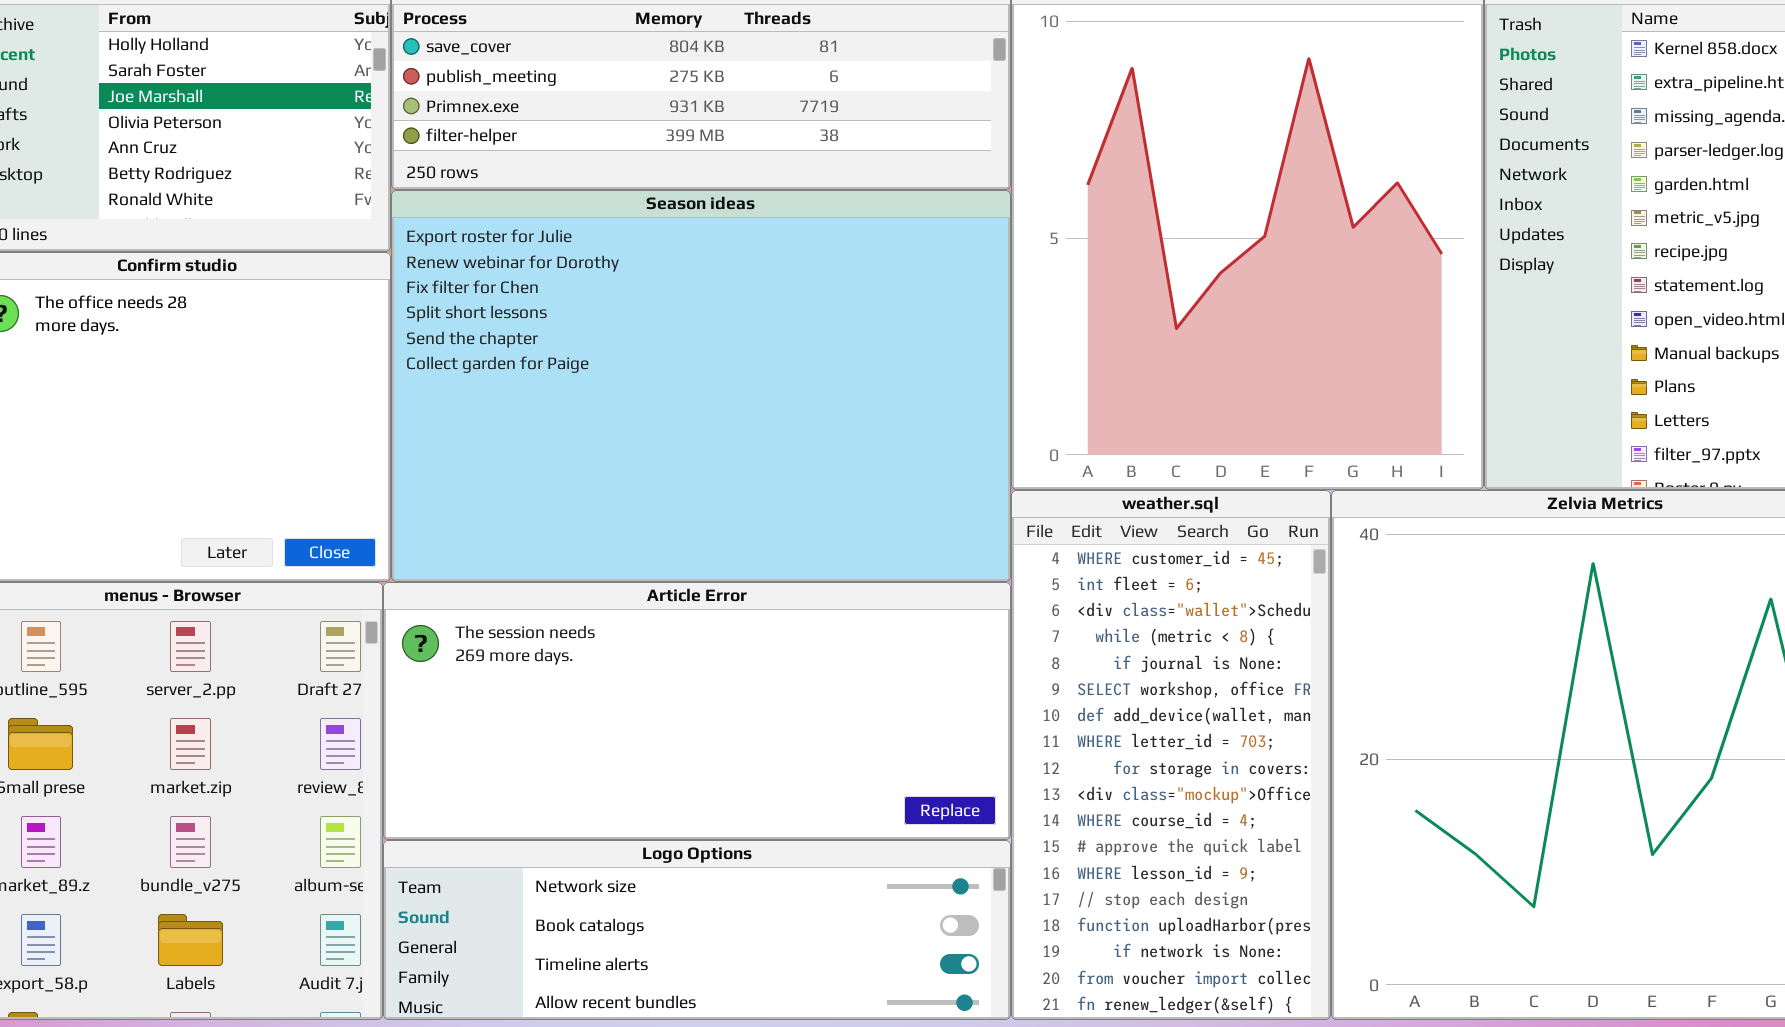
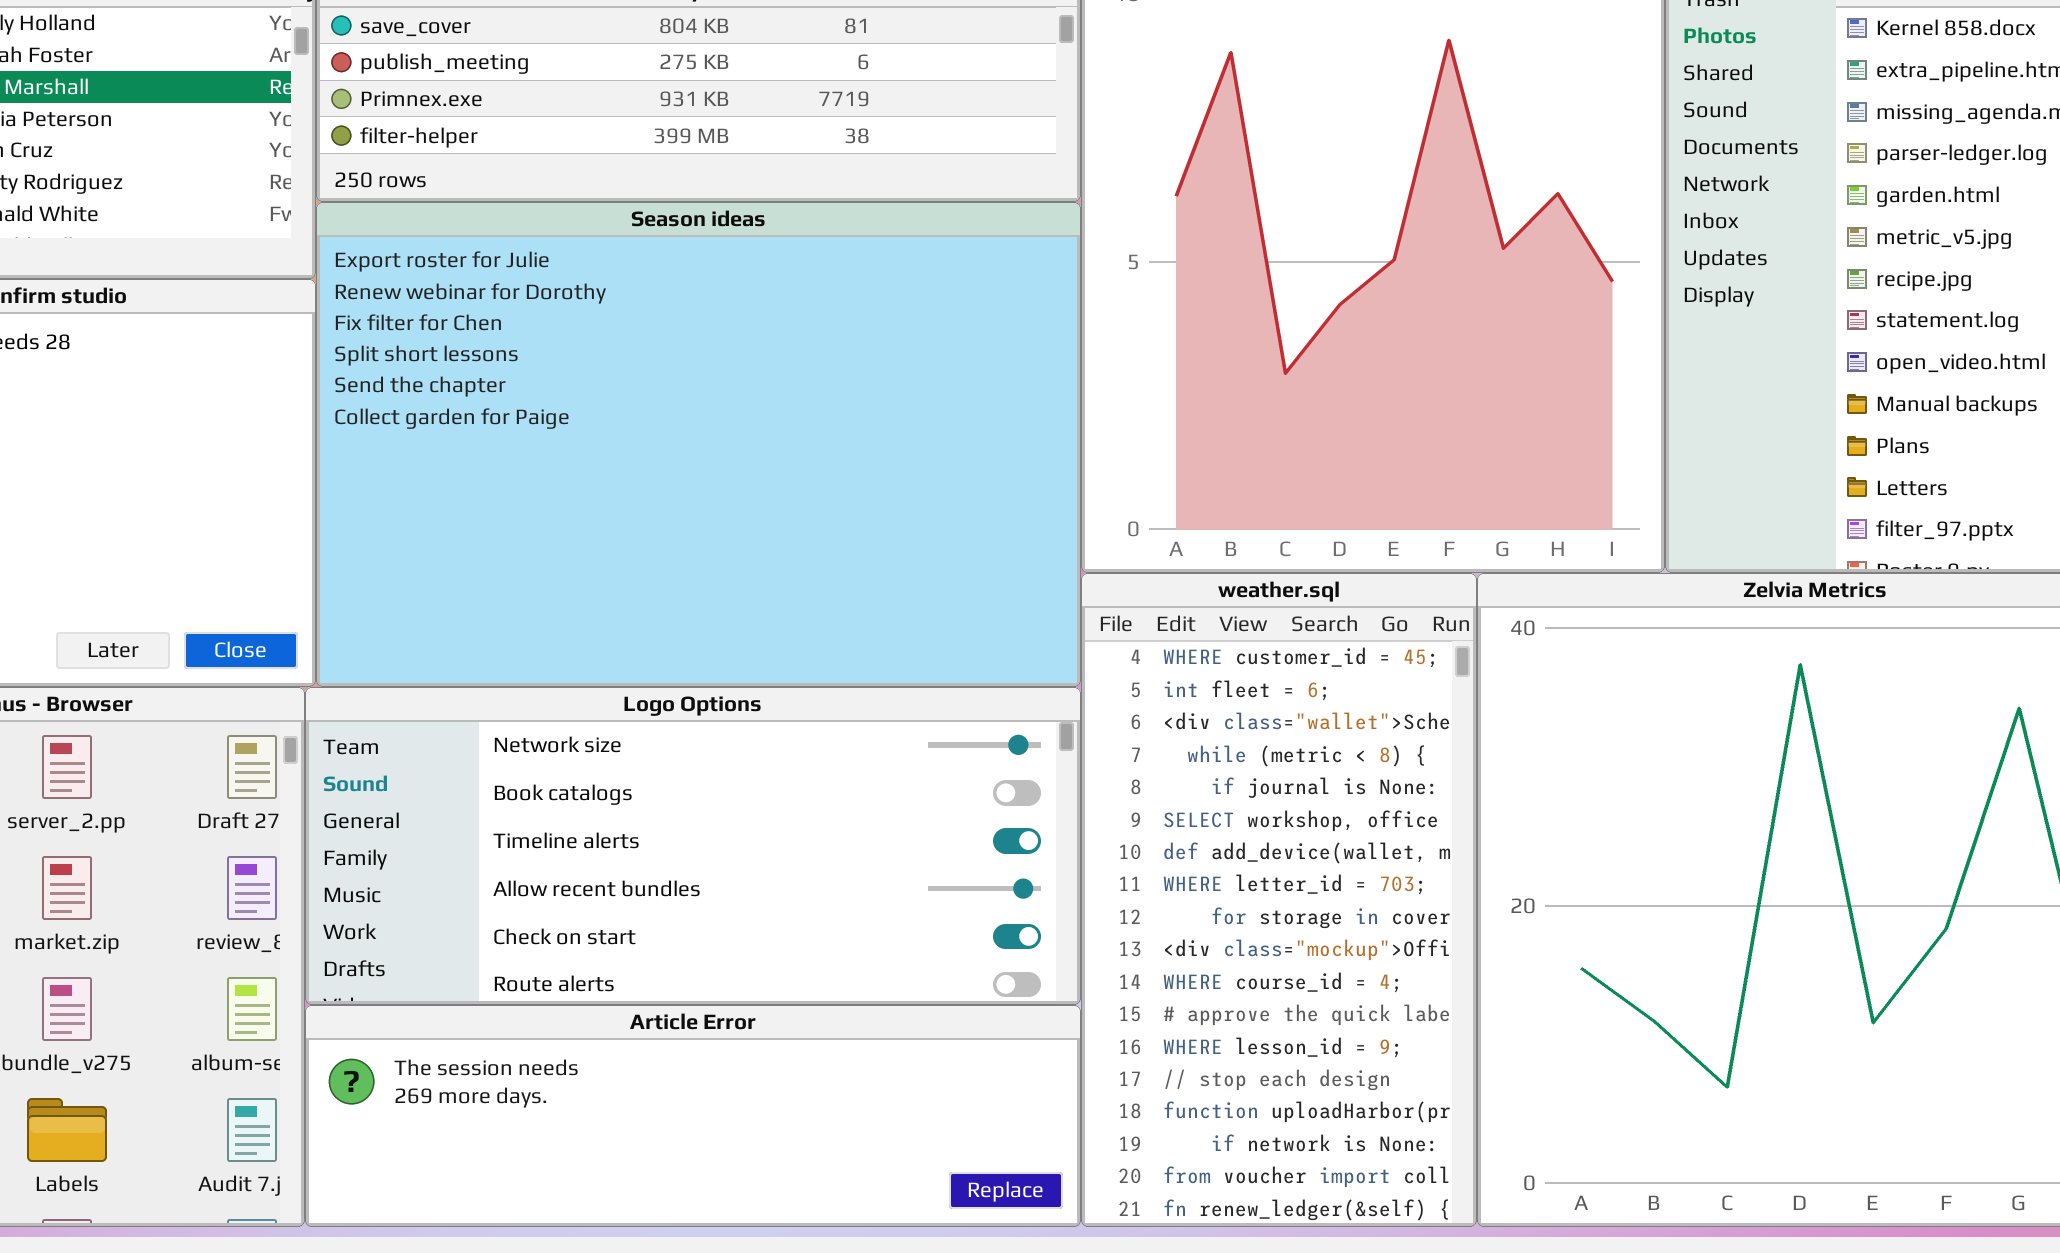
Article Error: [383,582,1011,840] -> [305,1005,1081,1227], moved, resized
Logo Options: [383,840,1011,1020] -> [305,687,1081,1005], moved, resized

